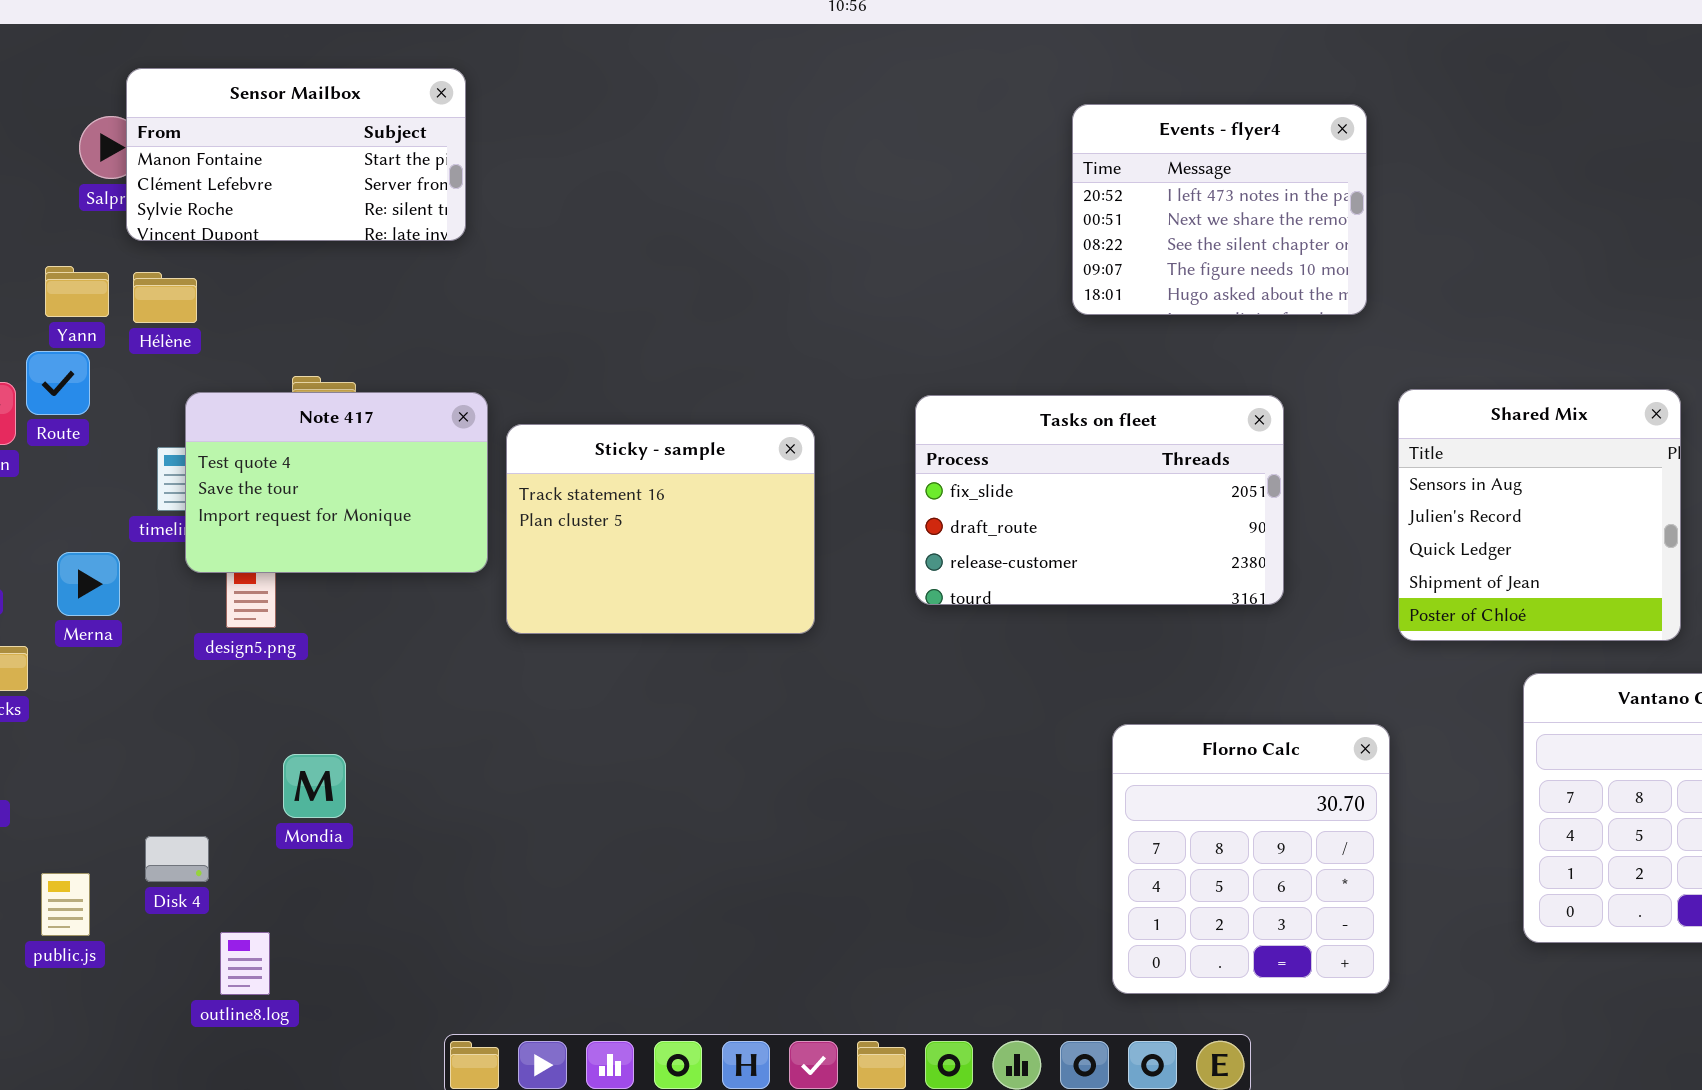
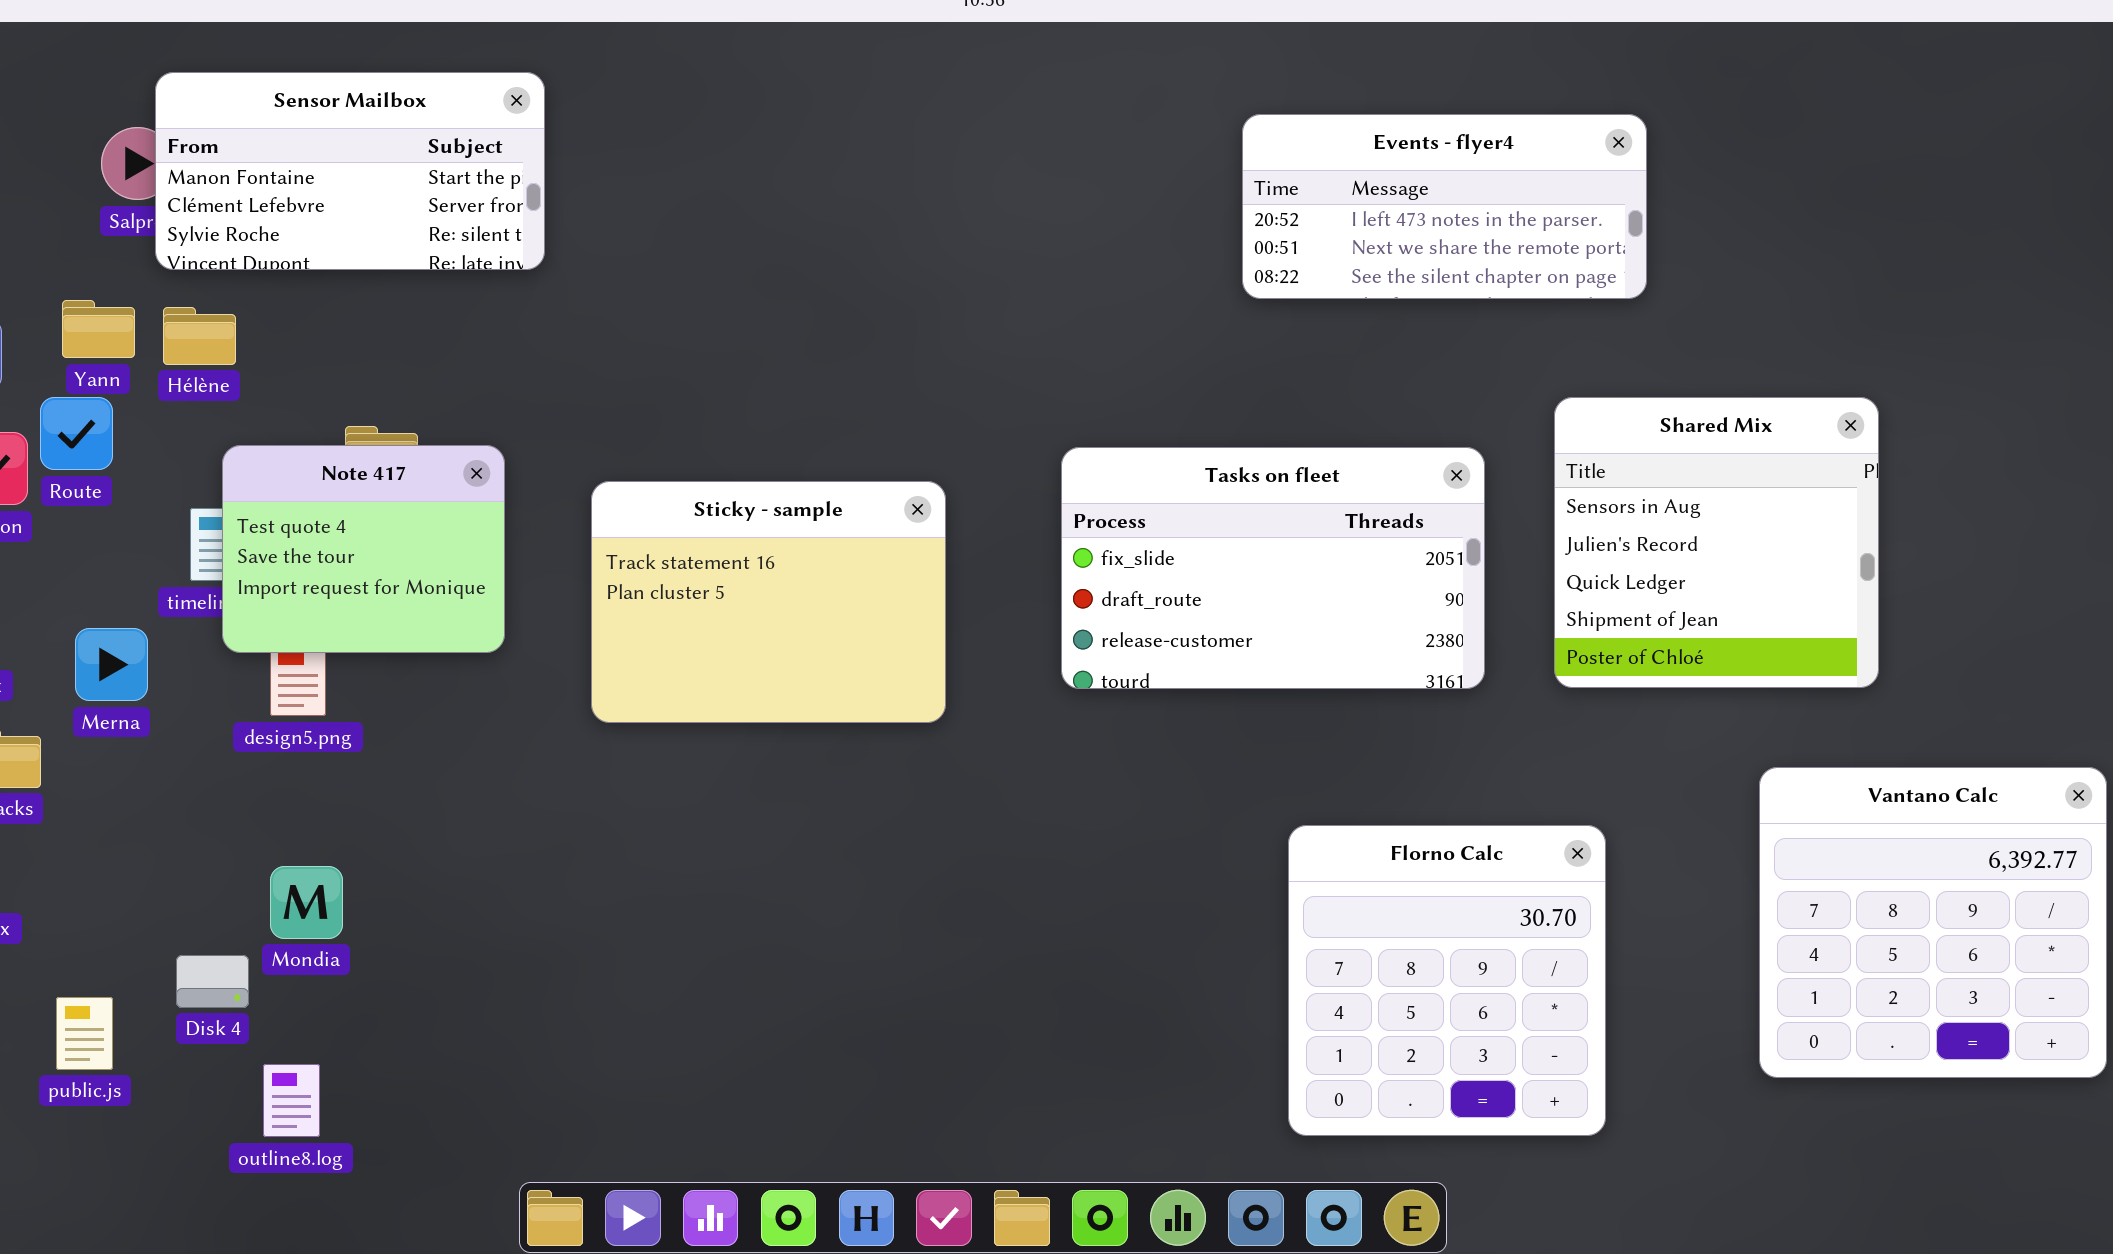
Events - flyer4: [1072,104,1367,315] -> [1242,114,1647,299], resized
Shared Mix: [1398,389,1681,641] -> [1554,397,1879,688], moved
Note 417: [185,392,488,573] -> [222,445,505,653], resized
Mondia: [283,754,346,818] -> [270,866,343,939], moved

